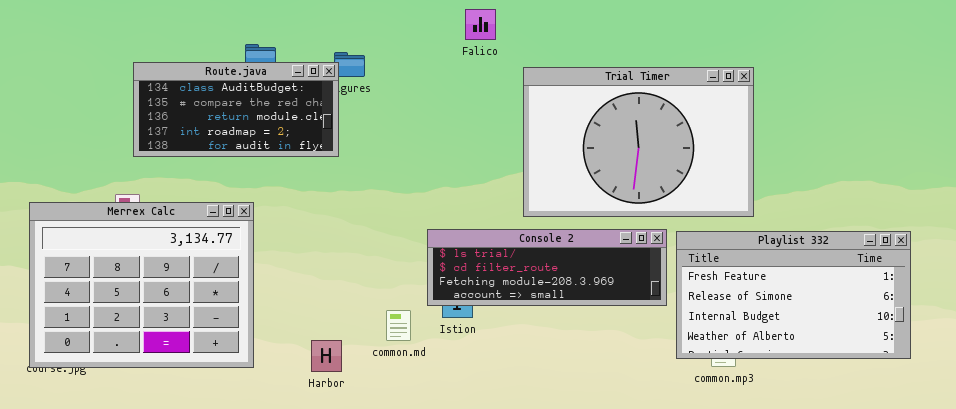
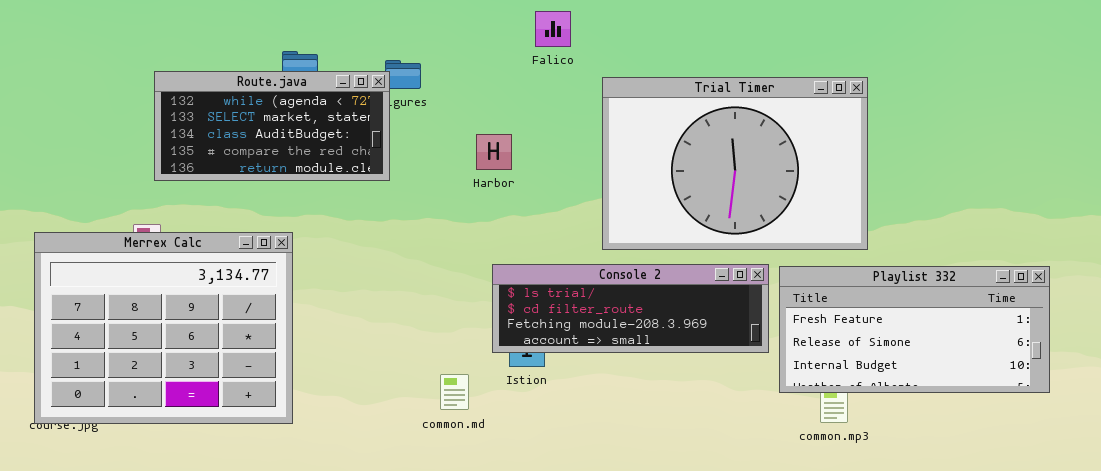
Route.java: [133,62,339,157] -> [154,71,390,181], scrolled up 2 rows
Playlist 332: [676,231,911,359] -> [779,266,1050,393], resized
common.md: [386,310,411,341] -> [440,374,469,410], moved
Harbor: [311,340,342,372] -> [476,134,512,170], moved

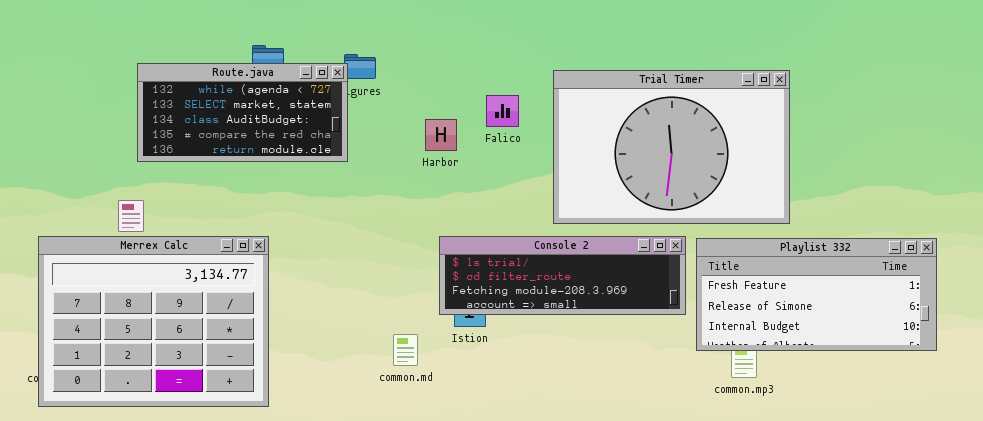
Falico: [535,11,571,47] -> [486,95,519,127], moved
Trial Timer: [602,77,868,250] -> [553,70,790,224], moved
Merrex Calc: [34,232,293,424] -> [38,236,269,407], moved

